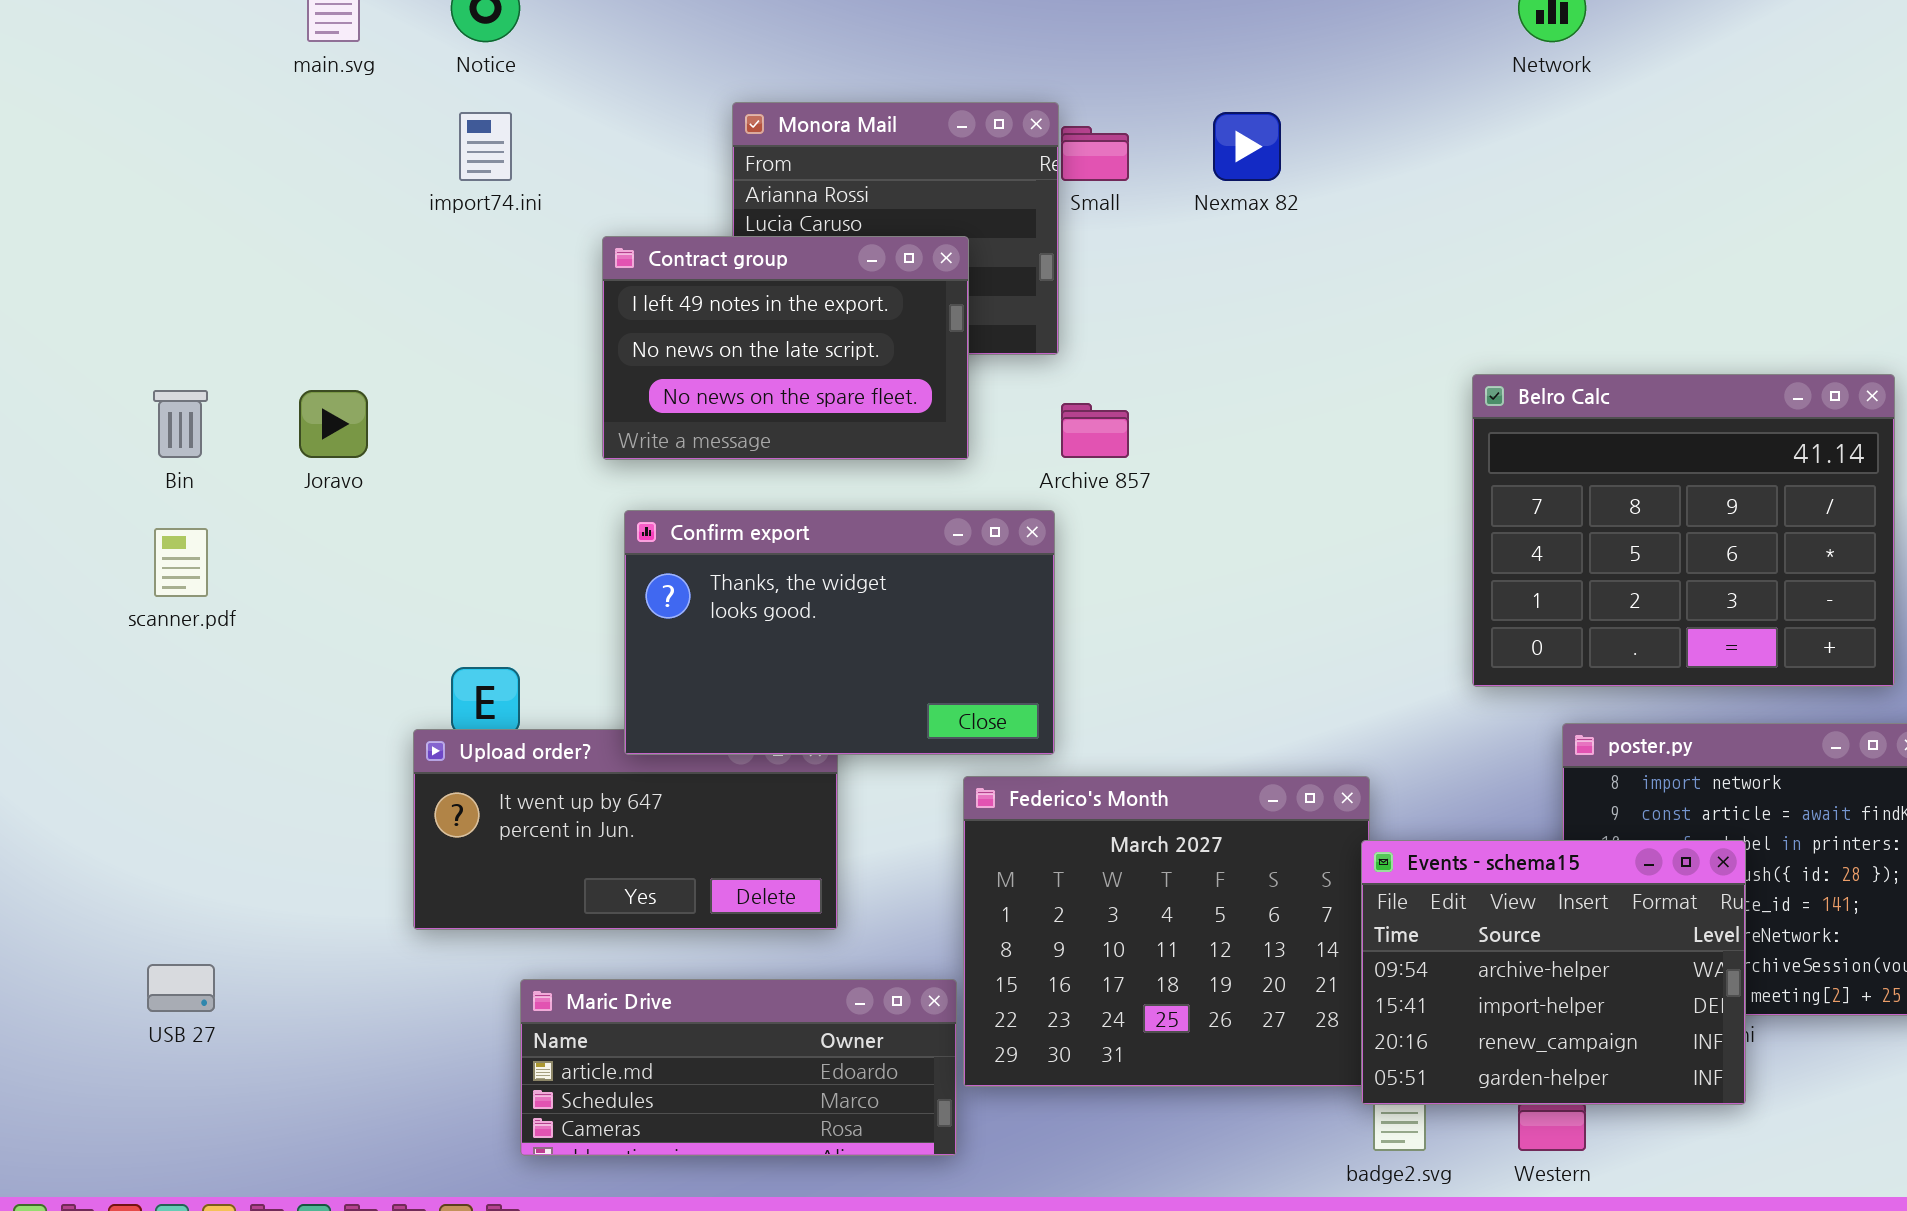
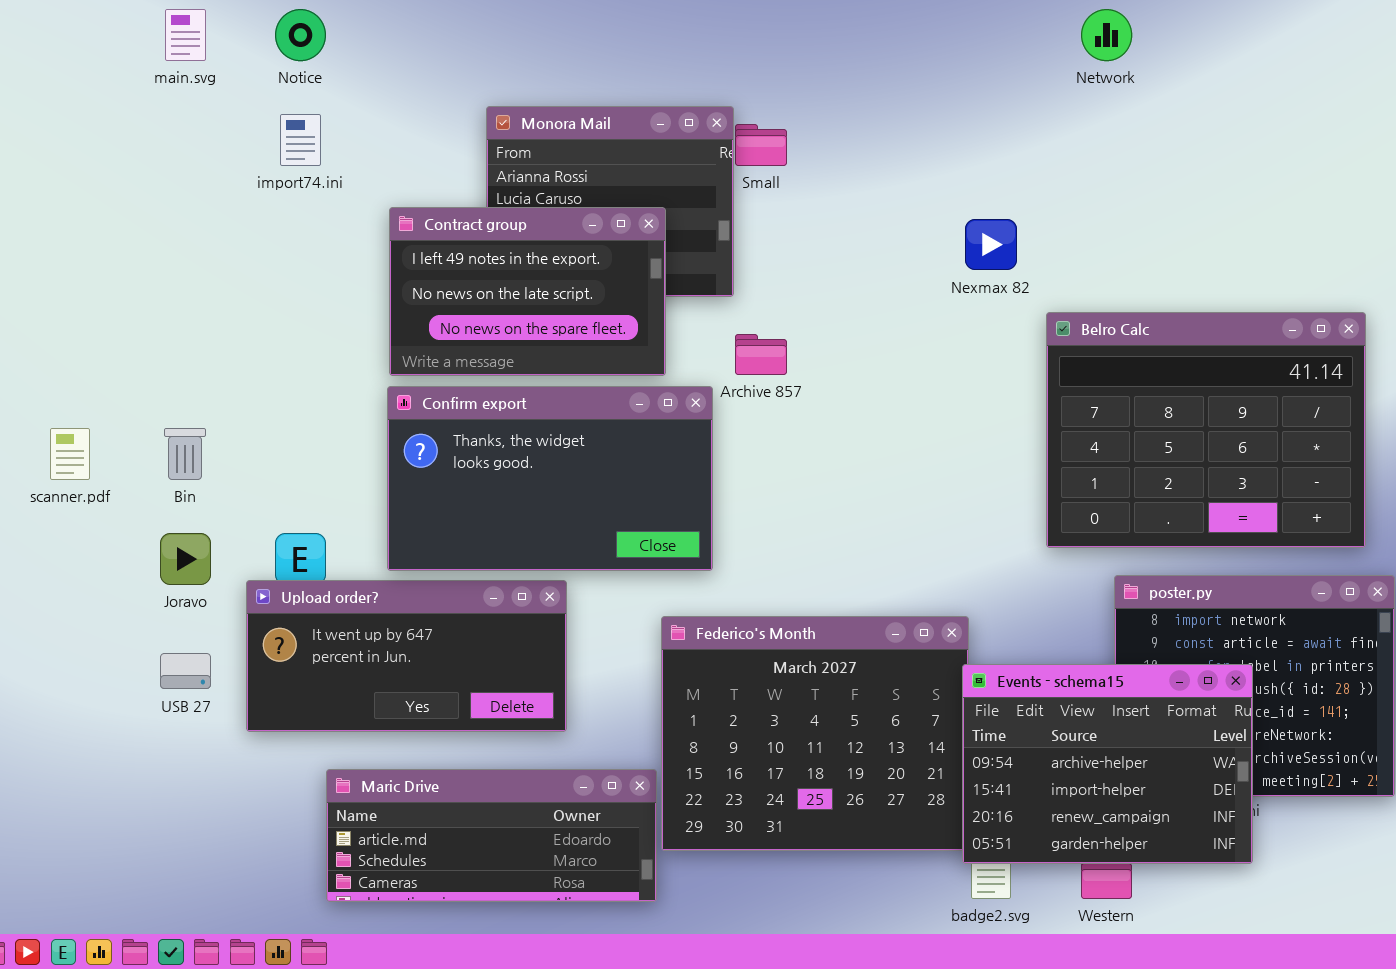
Nexmax 82: [1213,112,1281,181] -> [965,219,1017,270], moved
Bin: [153,390,208,458] -> [164,428,206,480], moved
Joravo: [299,390,368,458] -> [160,533,211,585], moved
Confirm export: [624,510,1055,755] -> [387,386,713,571], moved
USB 27: [147,964,215,1012] -> [160,653,211,689], moved

